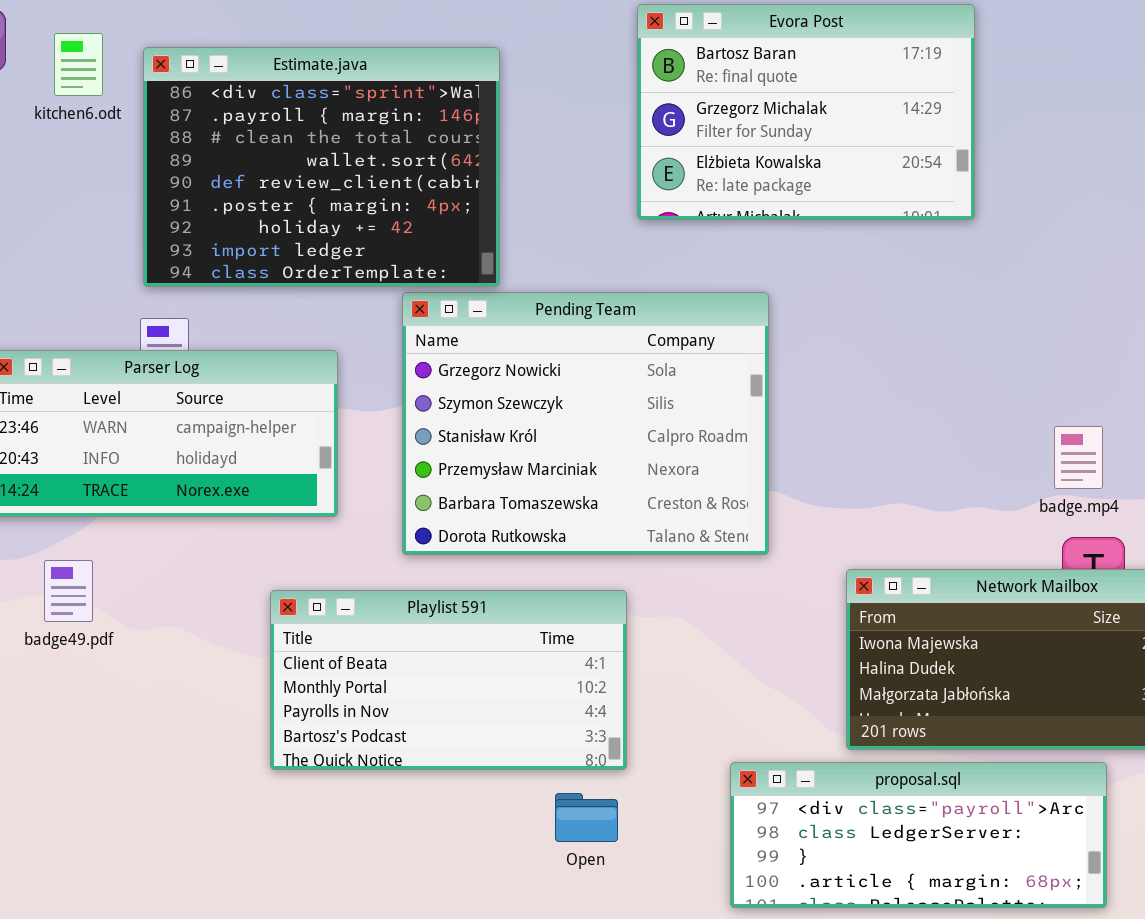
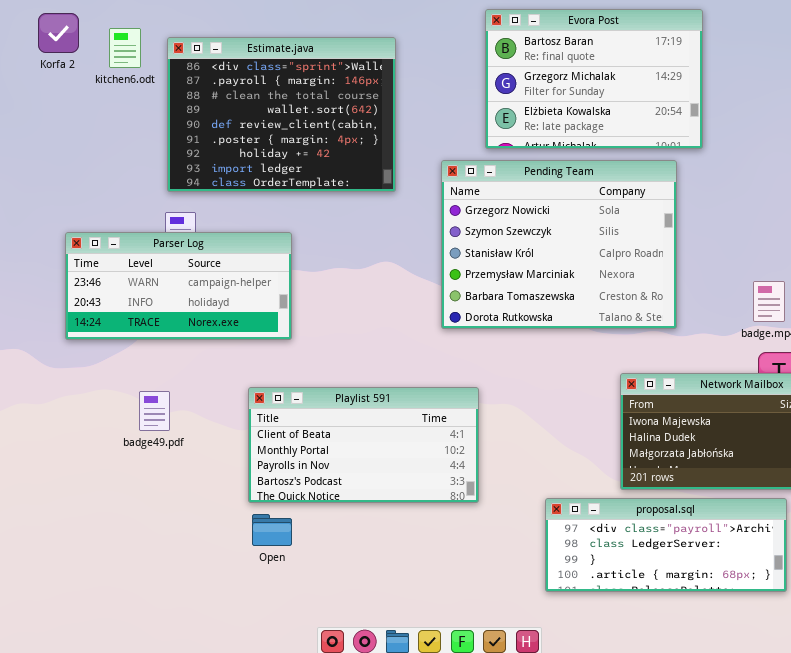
Pending Team: [402,292,769,555] -> [441,160,677,329], moved
badge49.pdf: [44,560,93,622] -> [139,391,170,431], moved
Open: [555,793,618,842] -> [252,514,292,546], moved

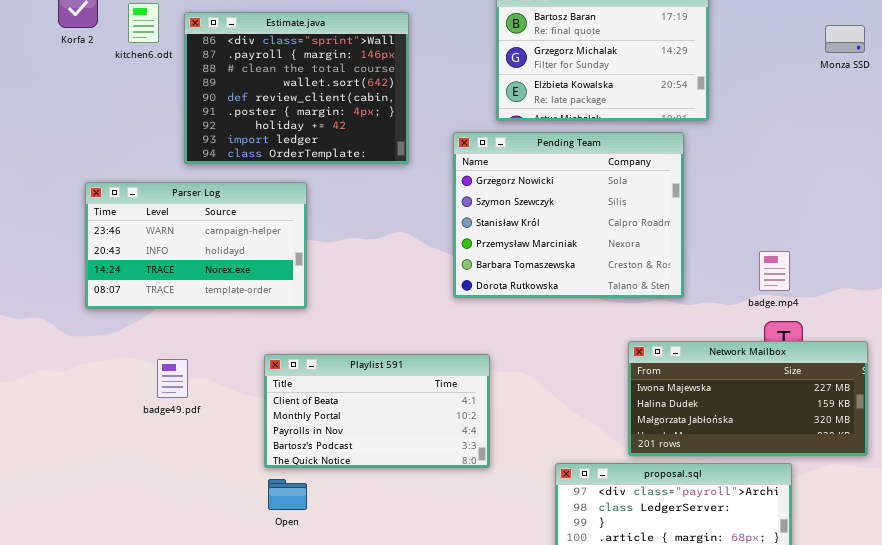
Parser Log: [65,232,292,340] -> [85,182,307,309], resized

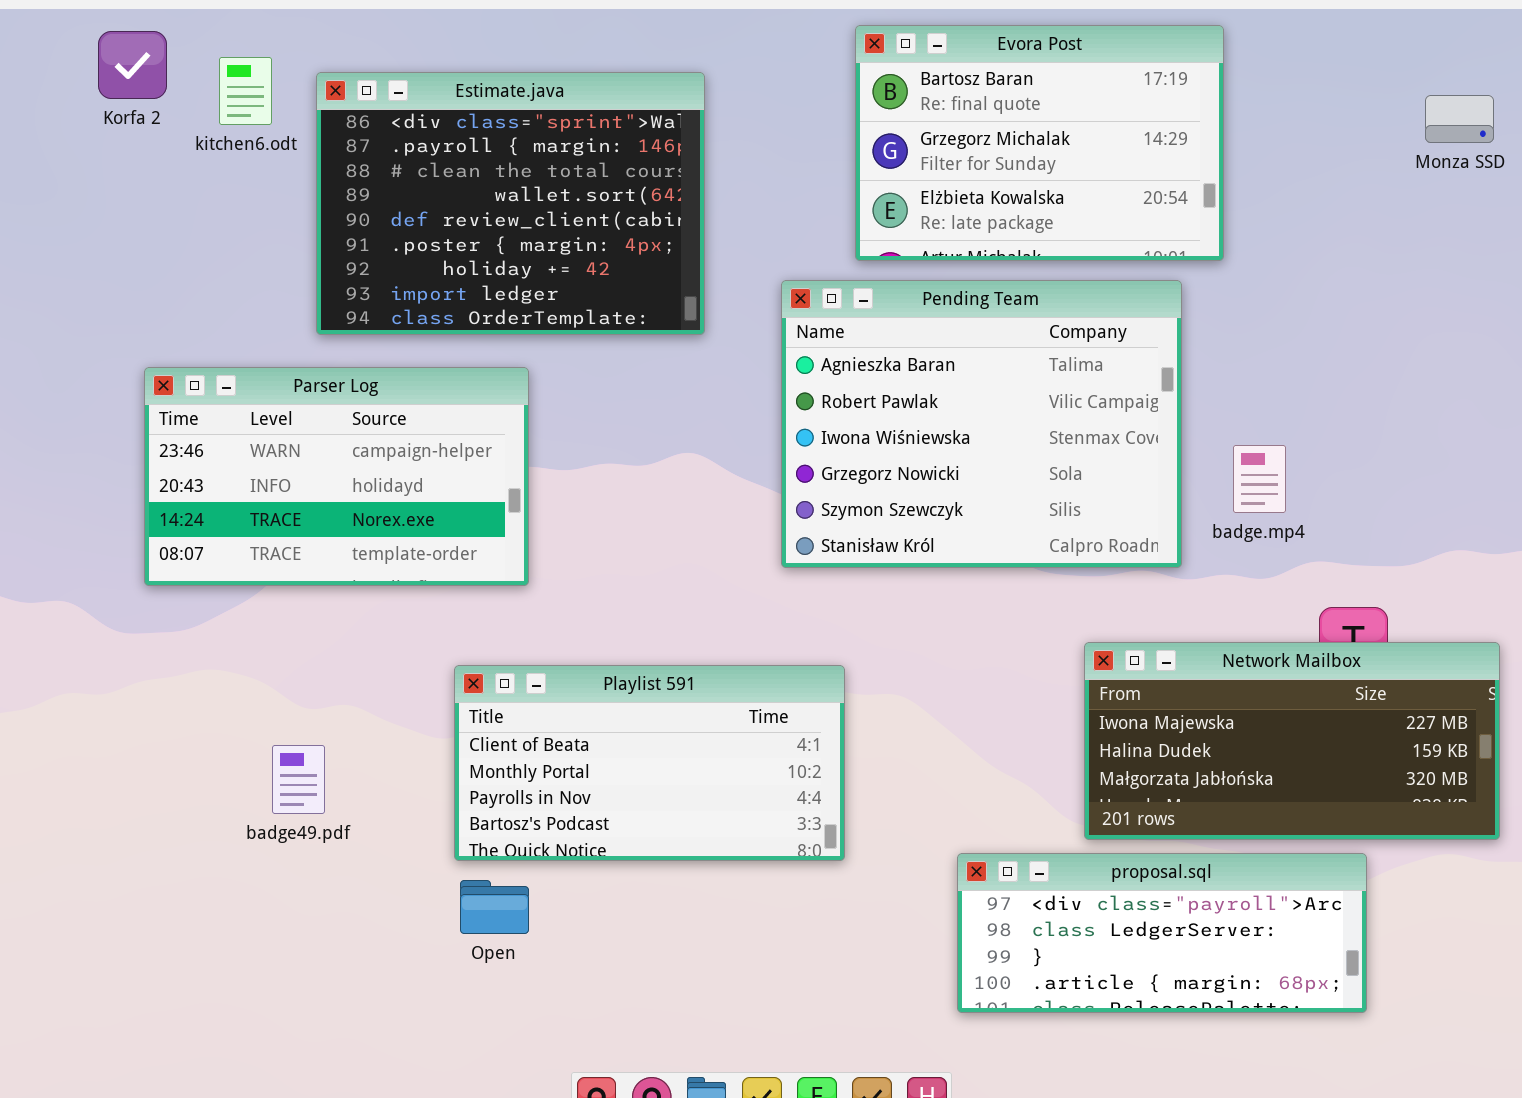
Pending Team: [453,132,684,298] -> [781,280,1182,568], scrolled up 3 rows
badge.mp4: [759,251,790,291] -> [1233,445,1286,513], moved
badge49.pdf: [157,359,188,398] -> [272,745,325,814], moved

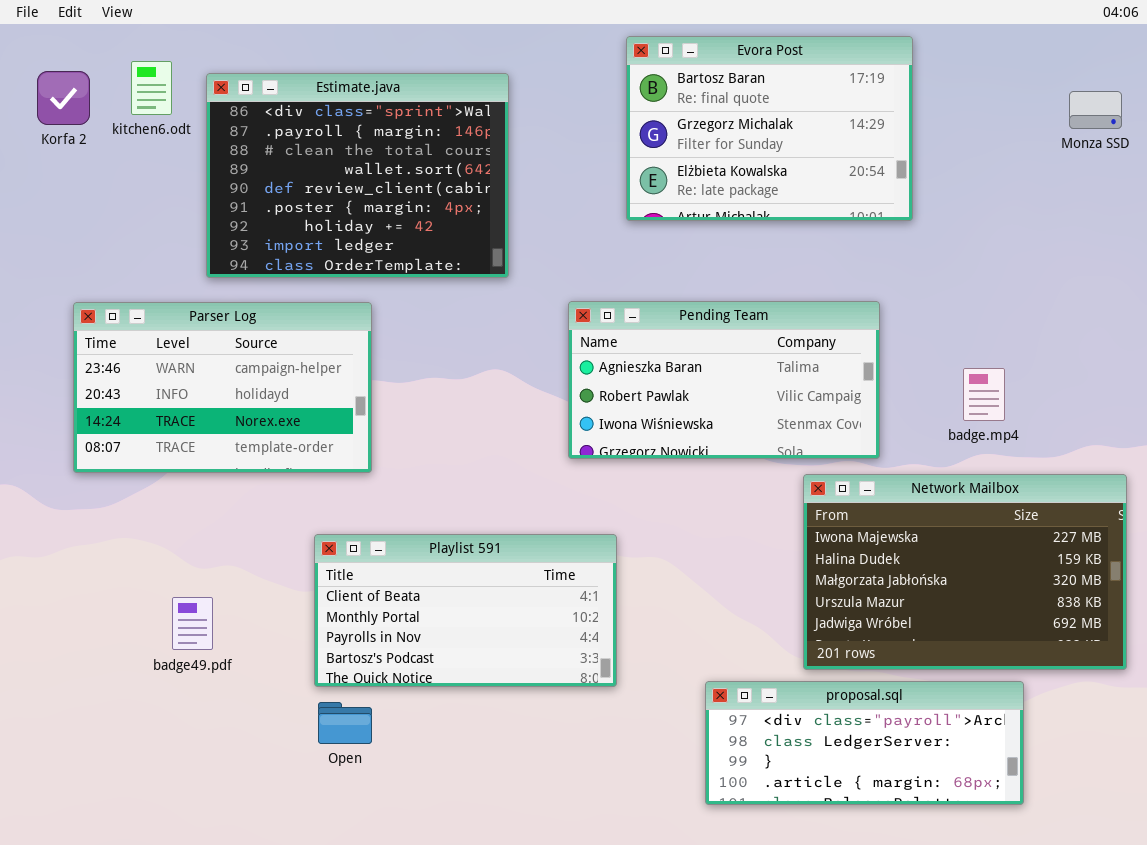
Korfa 2: [98,31,167,99] -> [37,71,90,125], moved
Pending Team: [781,280,1182,568] -> [568,301,880,459], resized
badge.mp4: [1233,445,1286,513] -> [963,368,1005,421], moved
Network Mailbox: [1084,642,1500,840] -> [803,474,1127,670], resized

